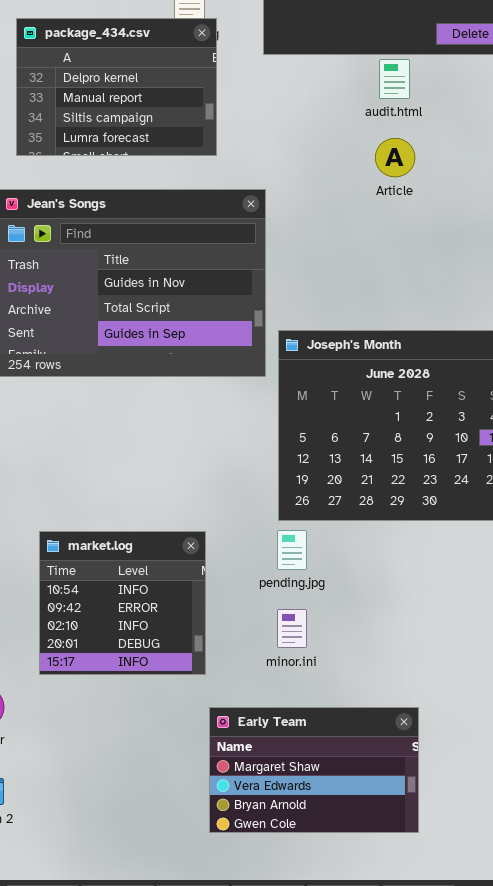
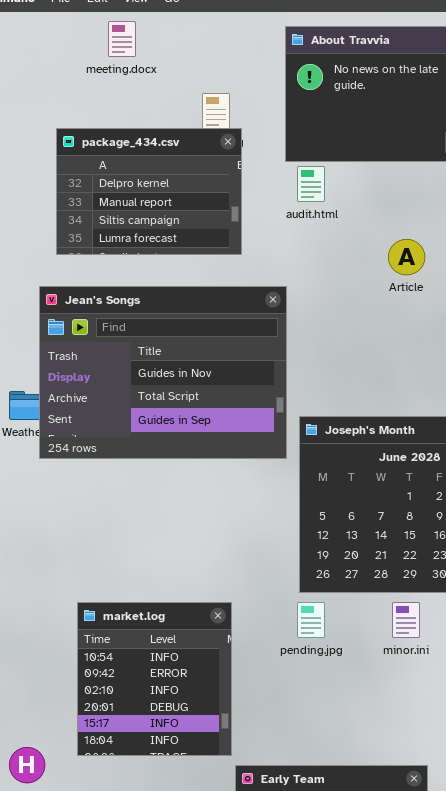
audit.html: [379,59,410,99] -> [297,166,325,202], moved
market.log: [39,531,206,675] -> [77,602,232,756], resized
minor.ini: [277,609,307,648] -> [392,602,420,638], moved

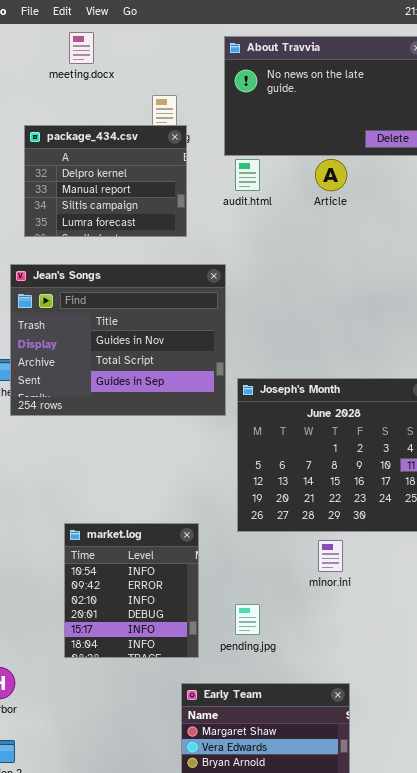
Article: [388,239,425,275] -> [315,159,347,191], moved
pending.jpg: [297,602,325,638] -> [235,604,260,635], moved
market.log: [77,602,232,756] -> [64,523,199,658], moved

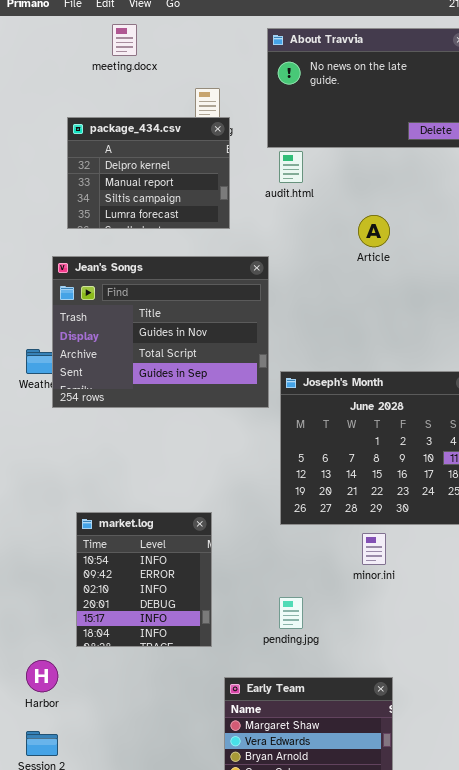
Article: [315,159,347,191] -> [358,215,390,247], moved
market.log: [64,523,199,658] -> [76,512,212,647], moved

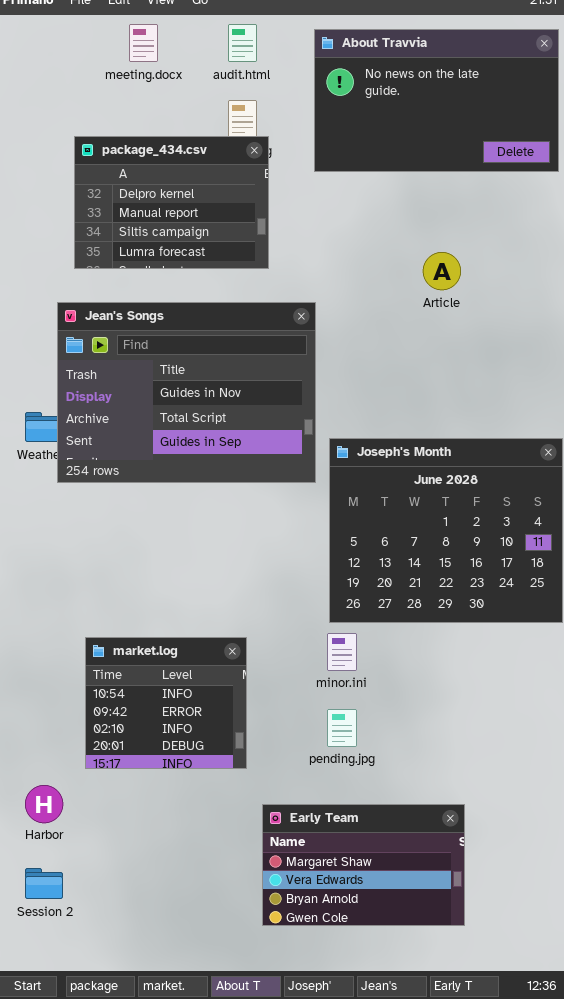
audit.html: [279,151,303,183] -> [228,24,257,62], moved
market.log: [76,512,212,647] -> [85,637,247,769], resized
minor.ini: [362,533,386,565] -> [327,633,357,671], moved

